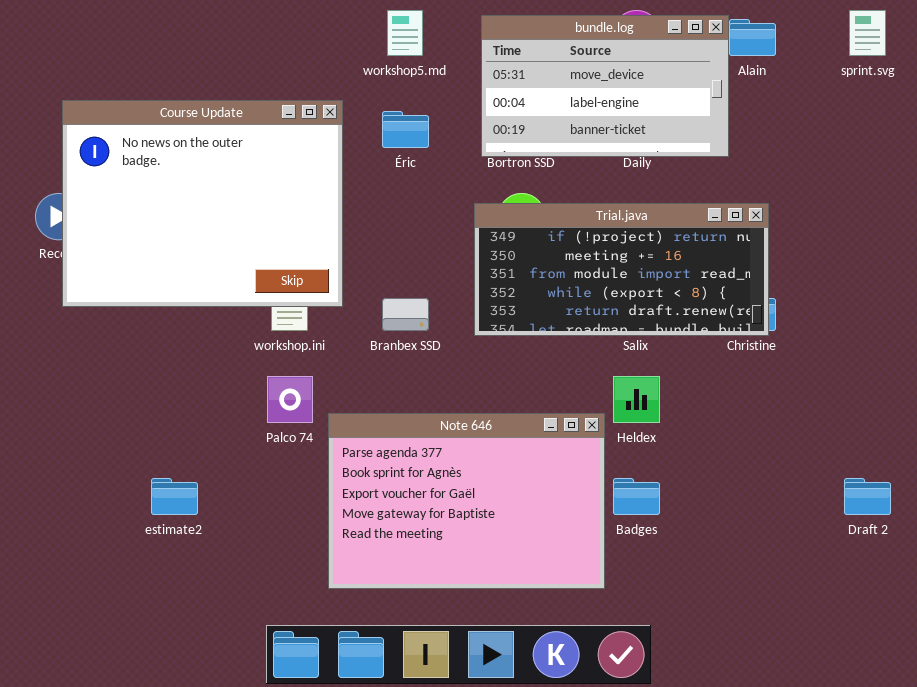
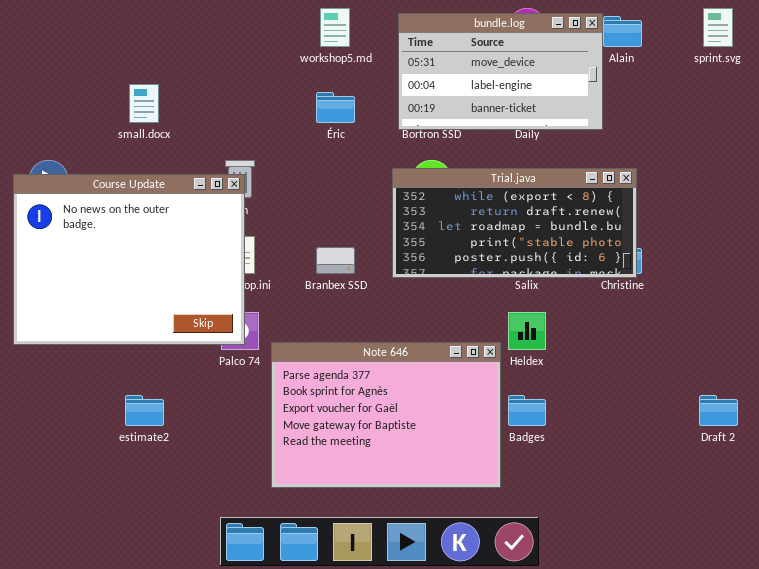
Course Update: [62,100,343,307] -> [13,174,245,345], moved
Trial.java: [474,203,769,336] -> [392,168,637,278], scrolled down 3 rows

